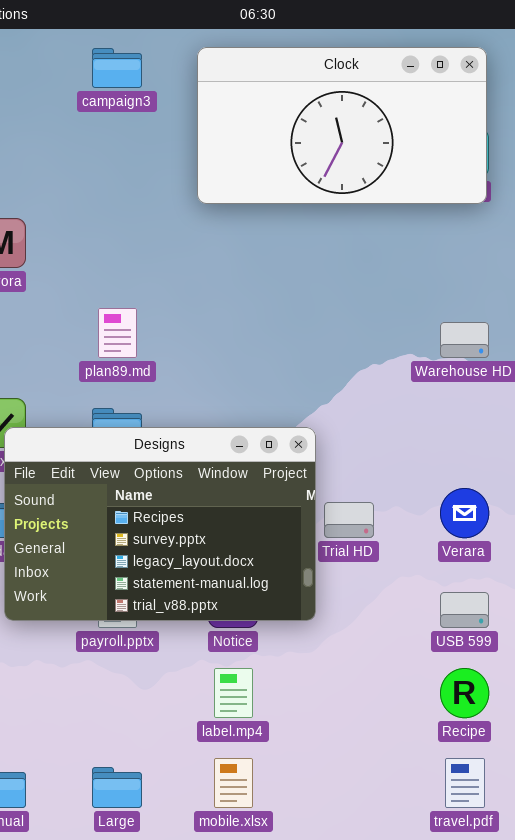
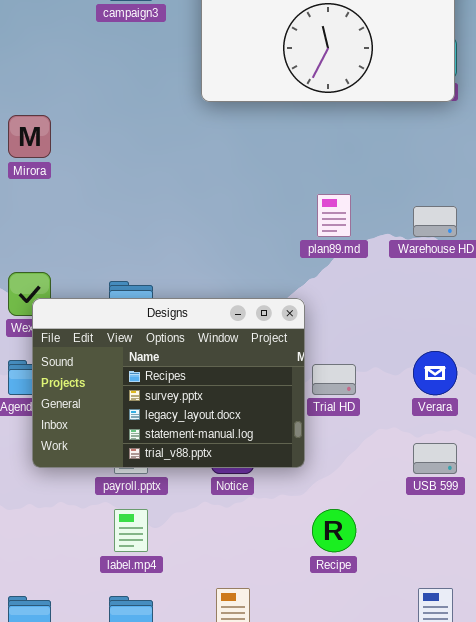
plan89.md: [98,308,137,358] -> [317,194,351,237], moved
label.mp4: [214,668,253,718] -> [114,509,148,552], moved
Recipe: [440,668,489,718] -> [312,509,356,552], moved

